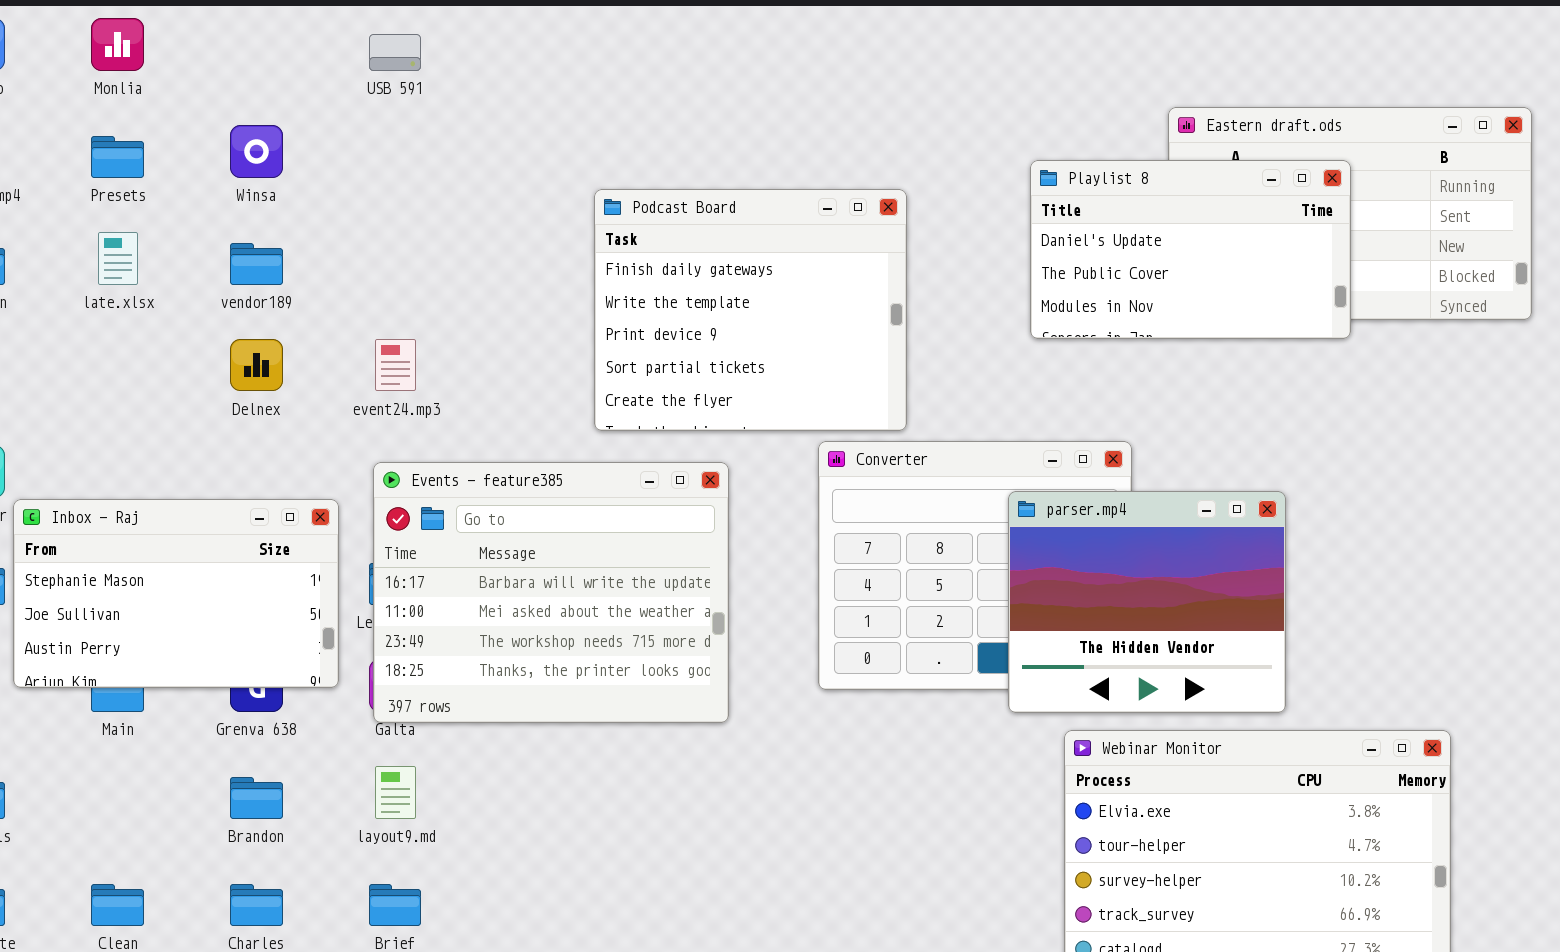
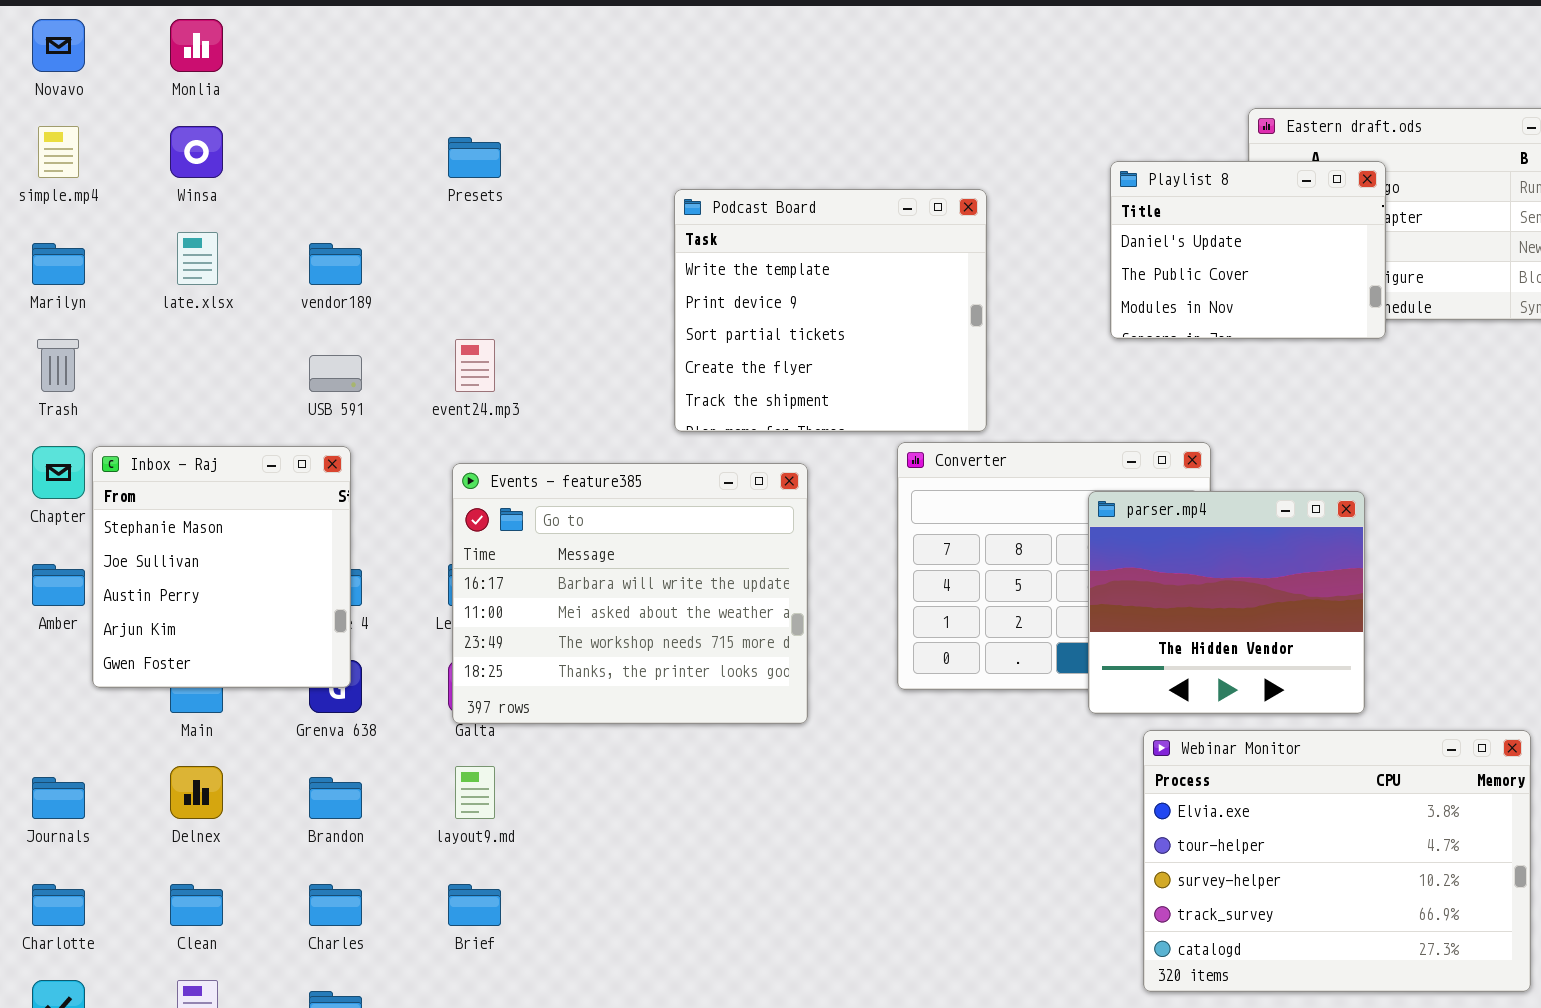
USB 591: [369,34,421,71] -> [309,355,362,392], moved
Winsa: [230,125,283,178] -> [170,126,223,178], moved
Presets: [91,136,144,178] -> [448,137,501,178], moved
Playlist 8: [1030,160,1351,339] -> [1110,161,1386,339], resized
Podcast Board: [594,189,907,431] -> [674,189,987,432], scrolled down 1 row
Delnex: [230,339,283,391] -> [170,766,223,819], moved
Inbox - Raj: [13,499,339,688] -> [92,446,351,688], resized

